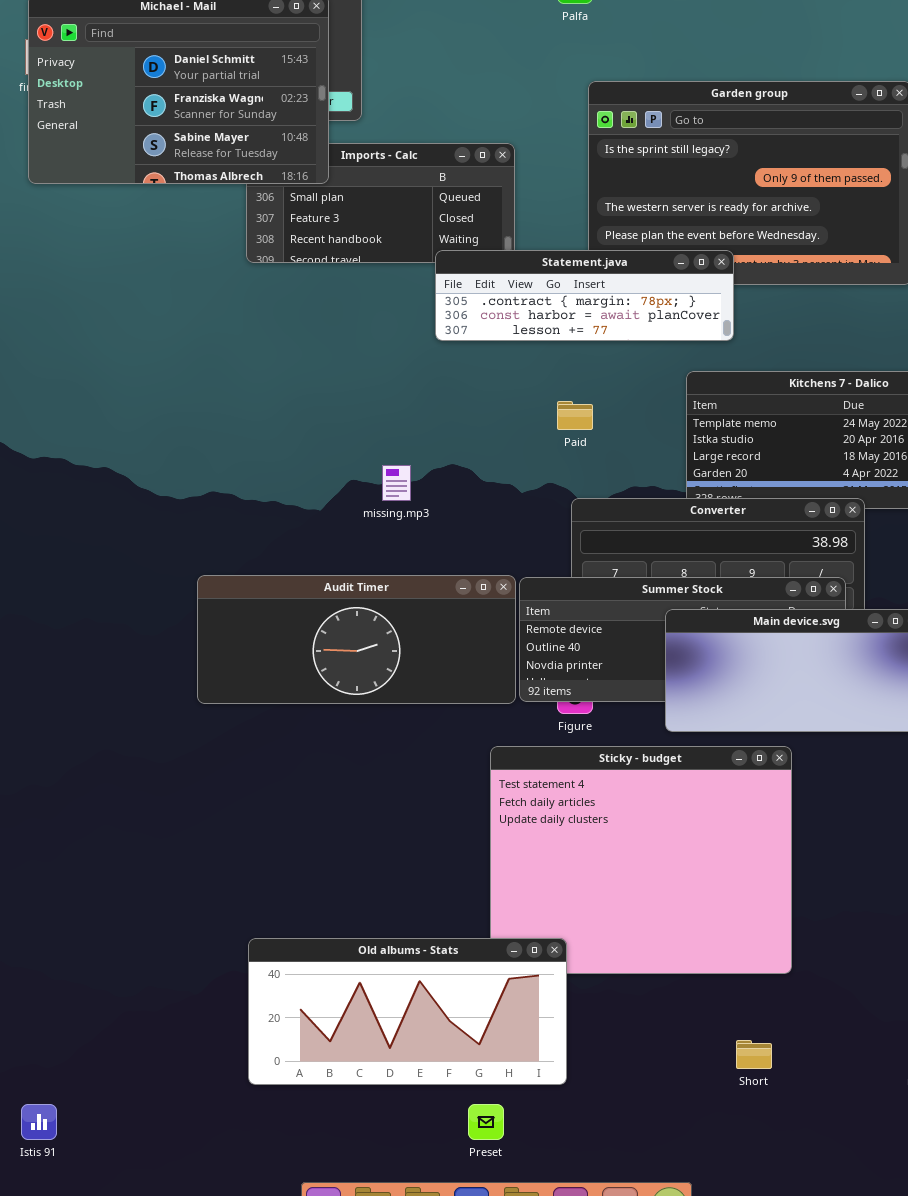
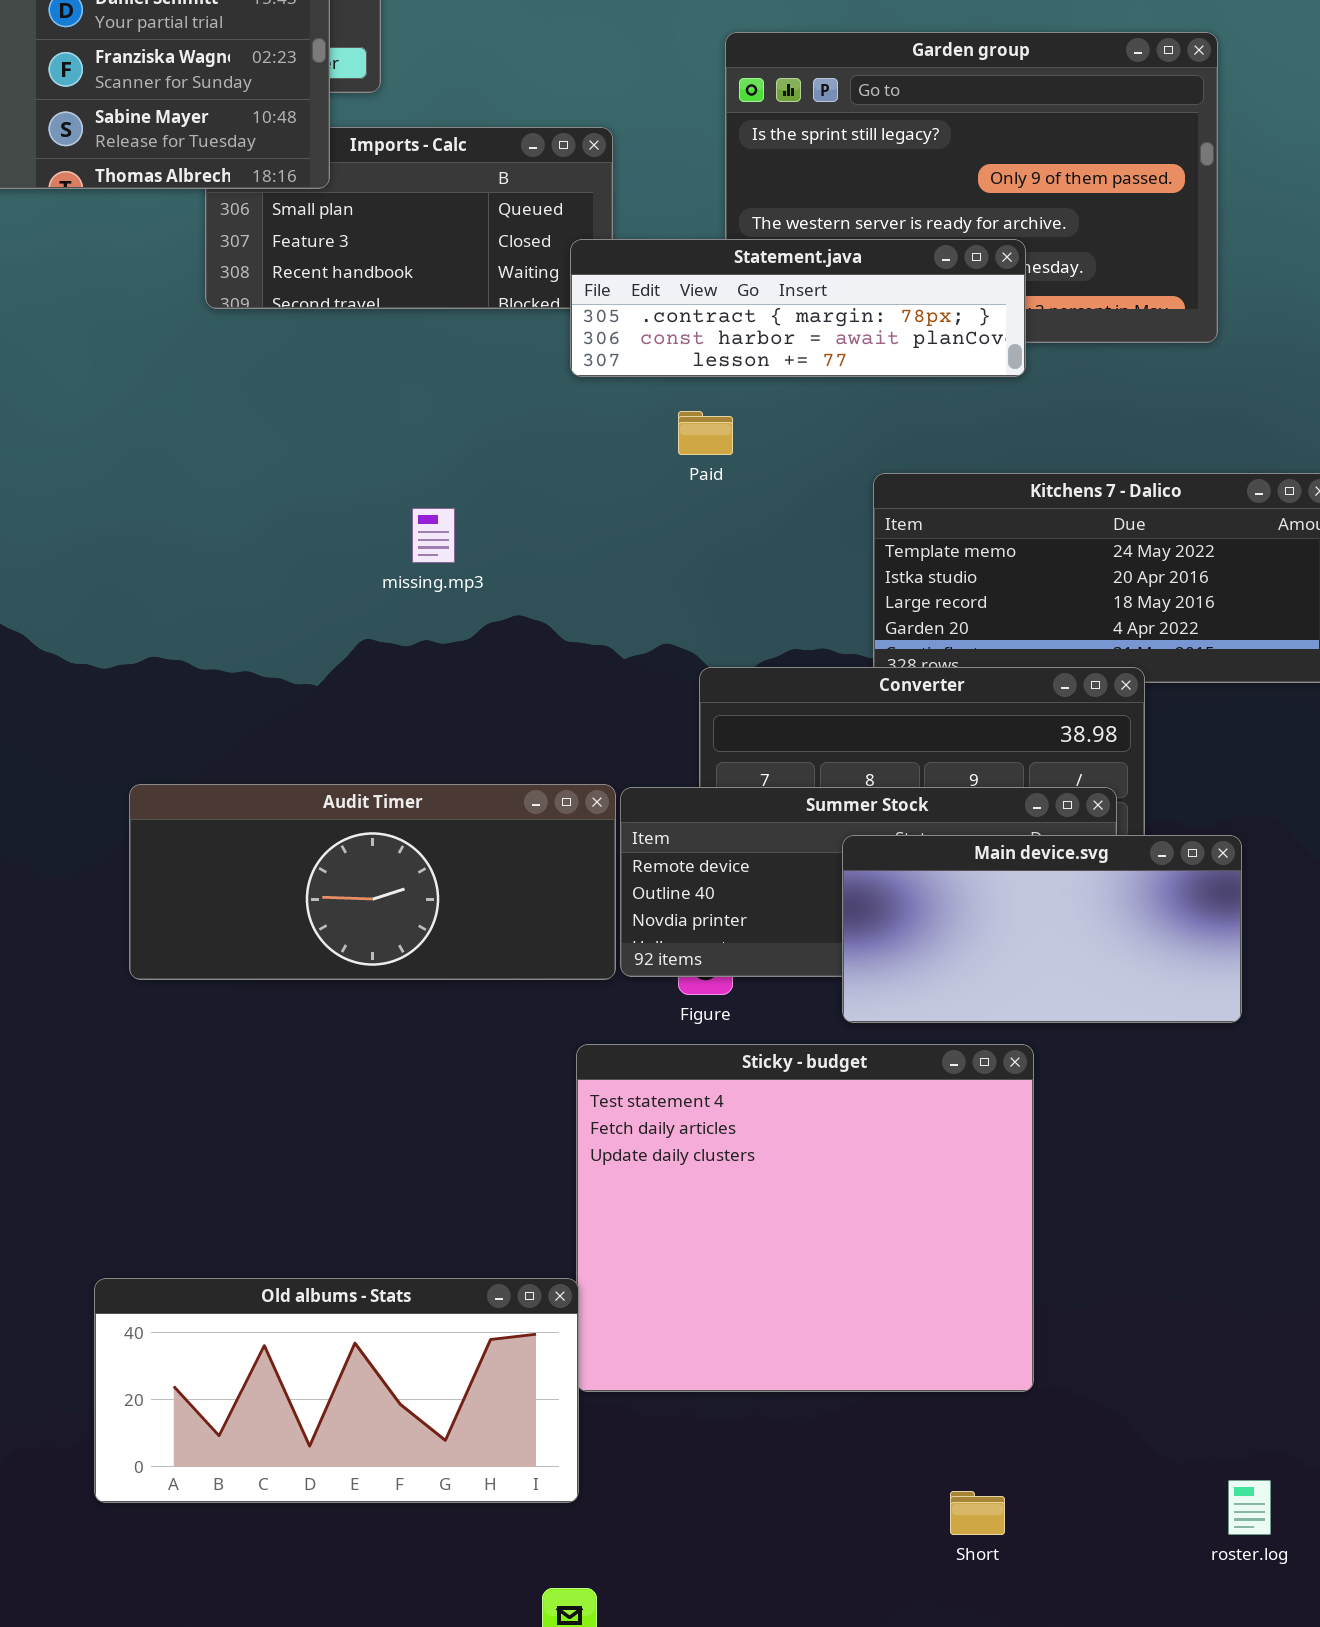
Statement.java: [435,250,734,341] -> [570,239,1026,377], moved
Paid: [557,401,593,430] -> [678,411,733,455], moved
missing.mp3: [382,465,411,501] -> [412,508,455,563], moved
Old albums - Stats: [248,938,567,1085] -> [94,1278,579,1503], moved

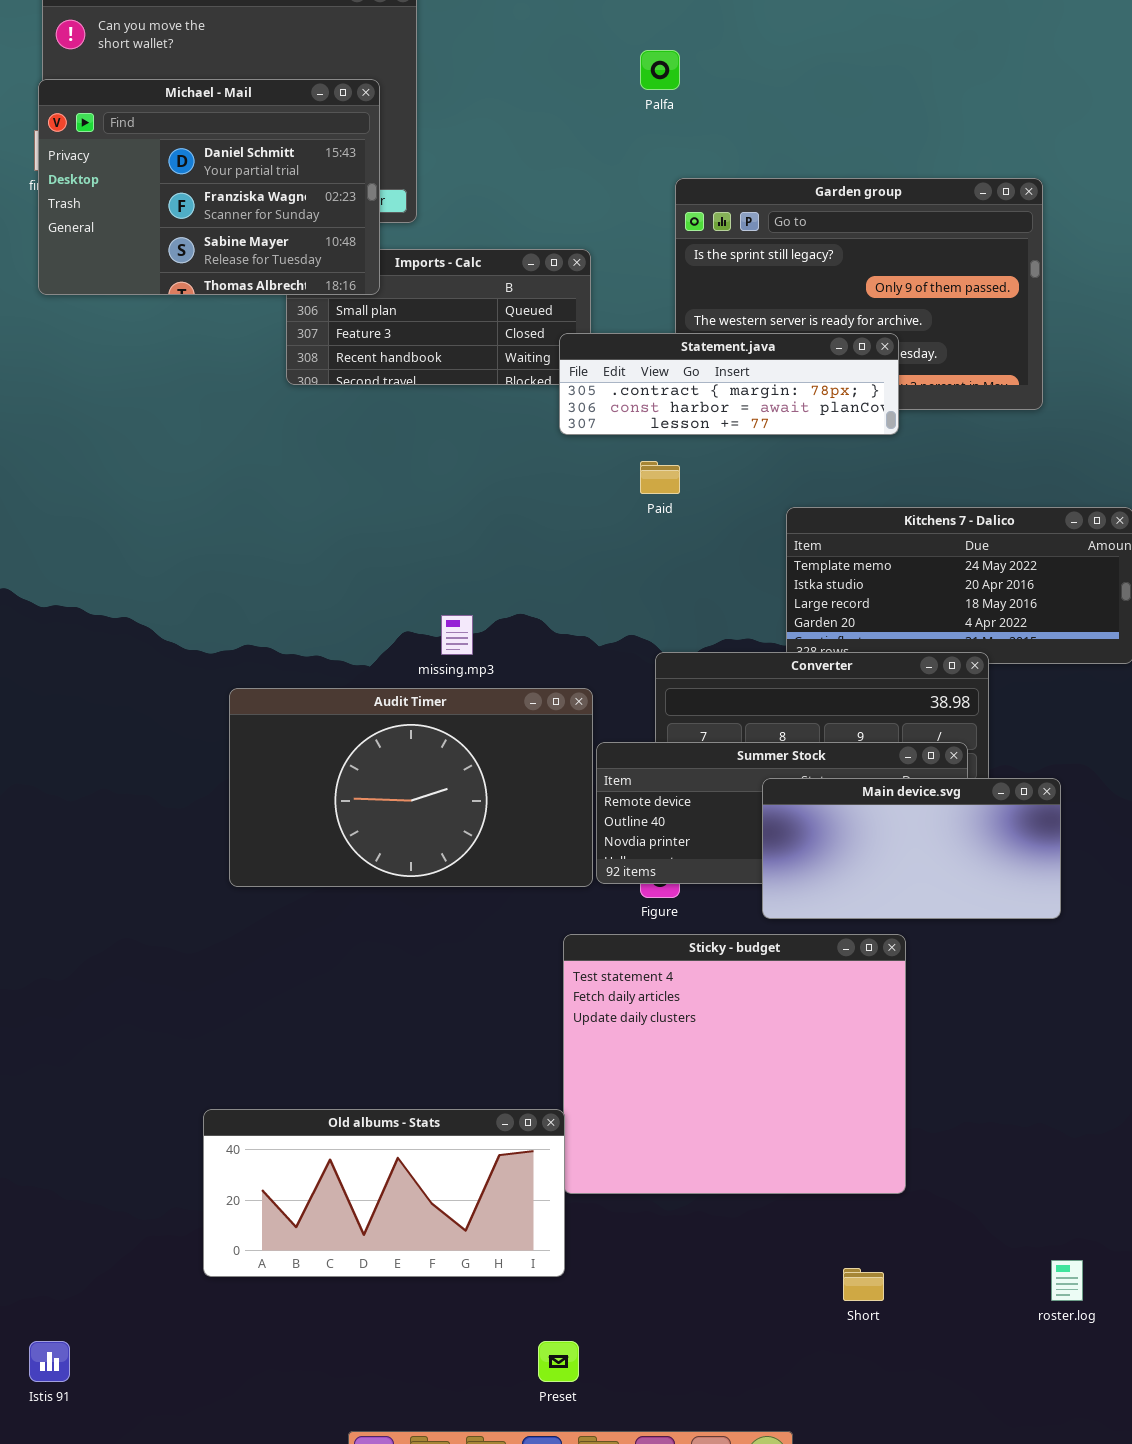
missing.mp3: [412,508,455,563] -> [441,615,473,655], moved
Audit Timer: [129,784,616,980] -> [229,688,593,887], resized

